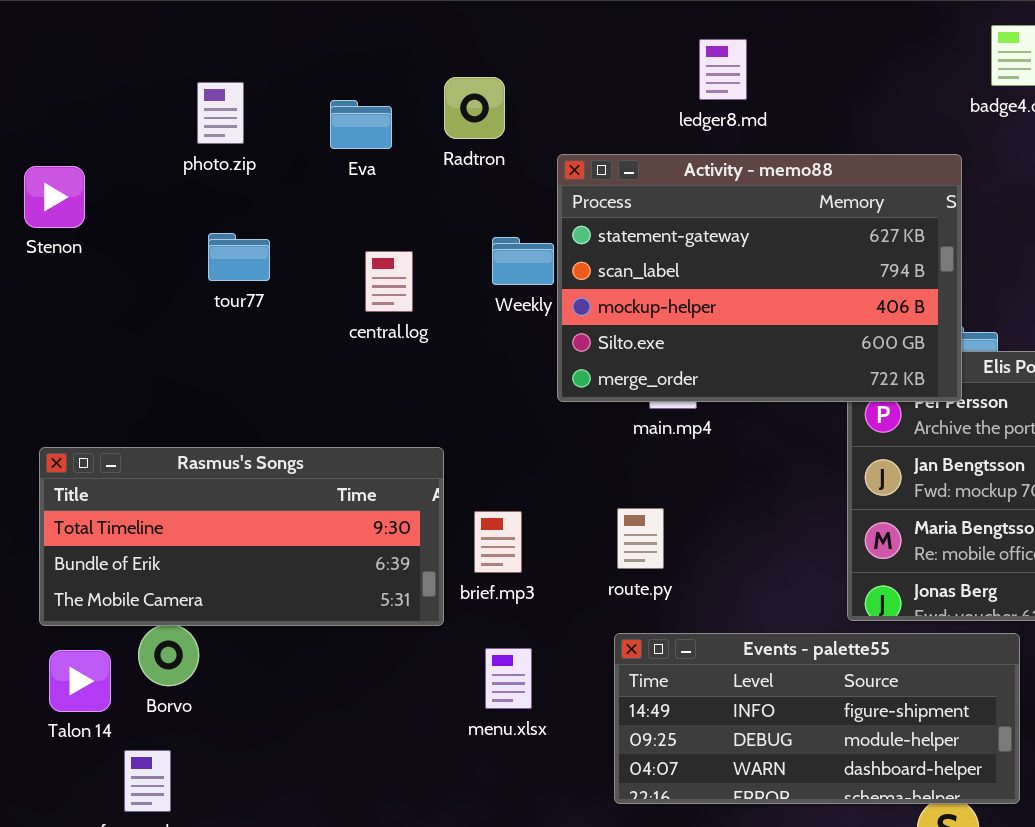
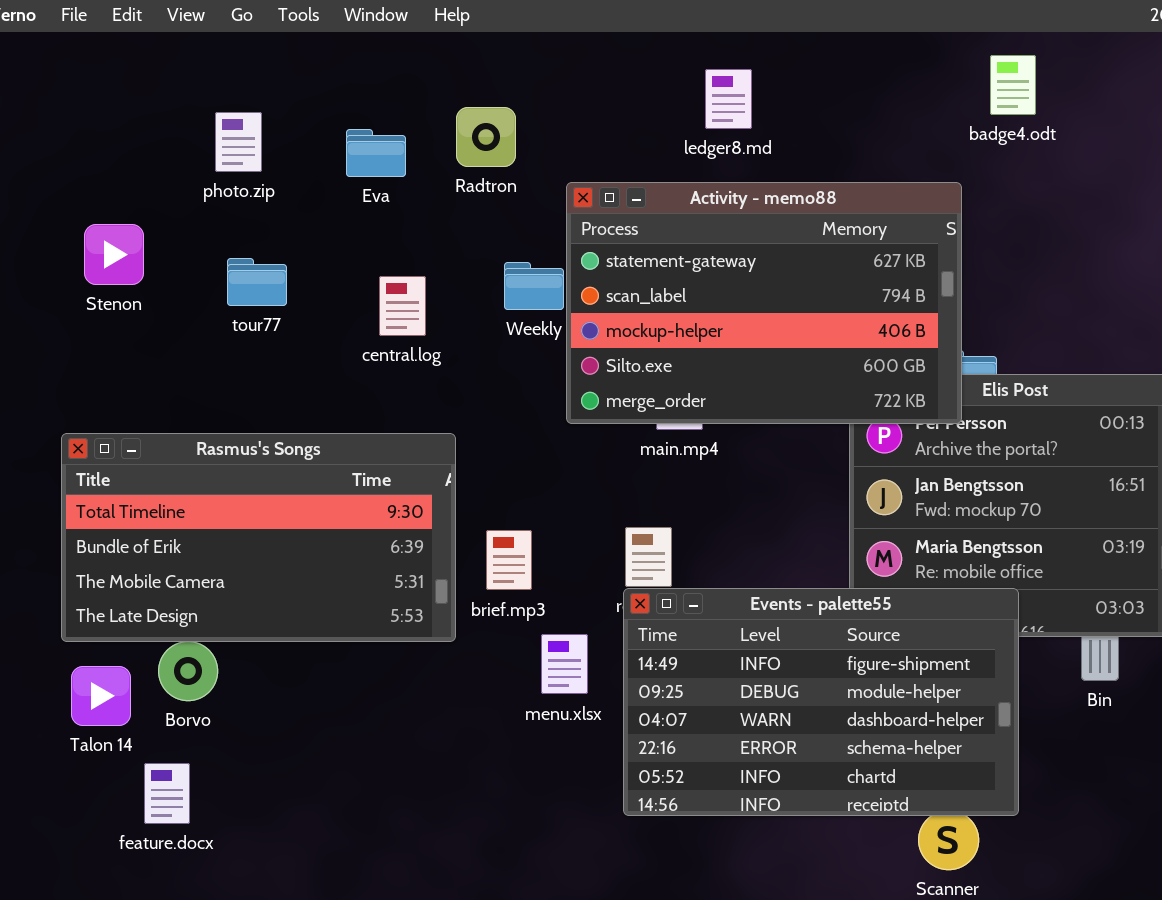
Stenon: [24,166,85,228] -> [84,224,144,285], moved
Rasmus's Songs: [39,447,444,626] -> [61,433,456,642], resized
Events - palette55: [614,633,1020,804] -> [623,588,1019,816], resized
menu.xlsx: [485,648,532,709] -> [541,634,588,694], moved

